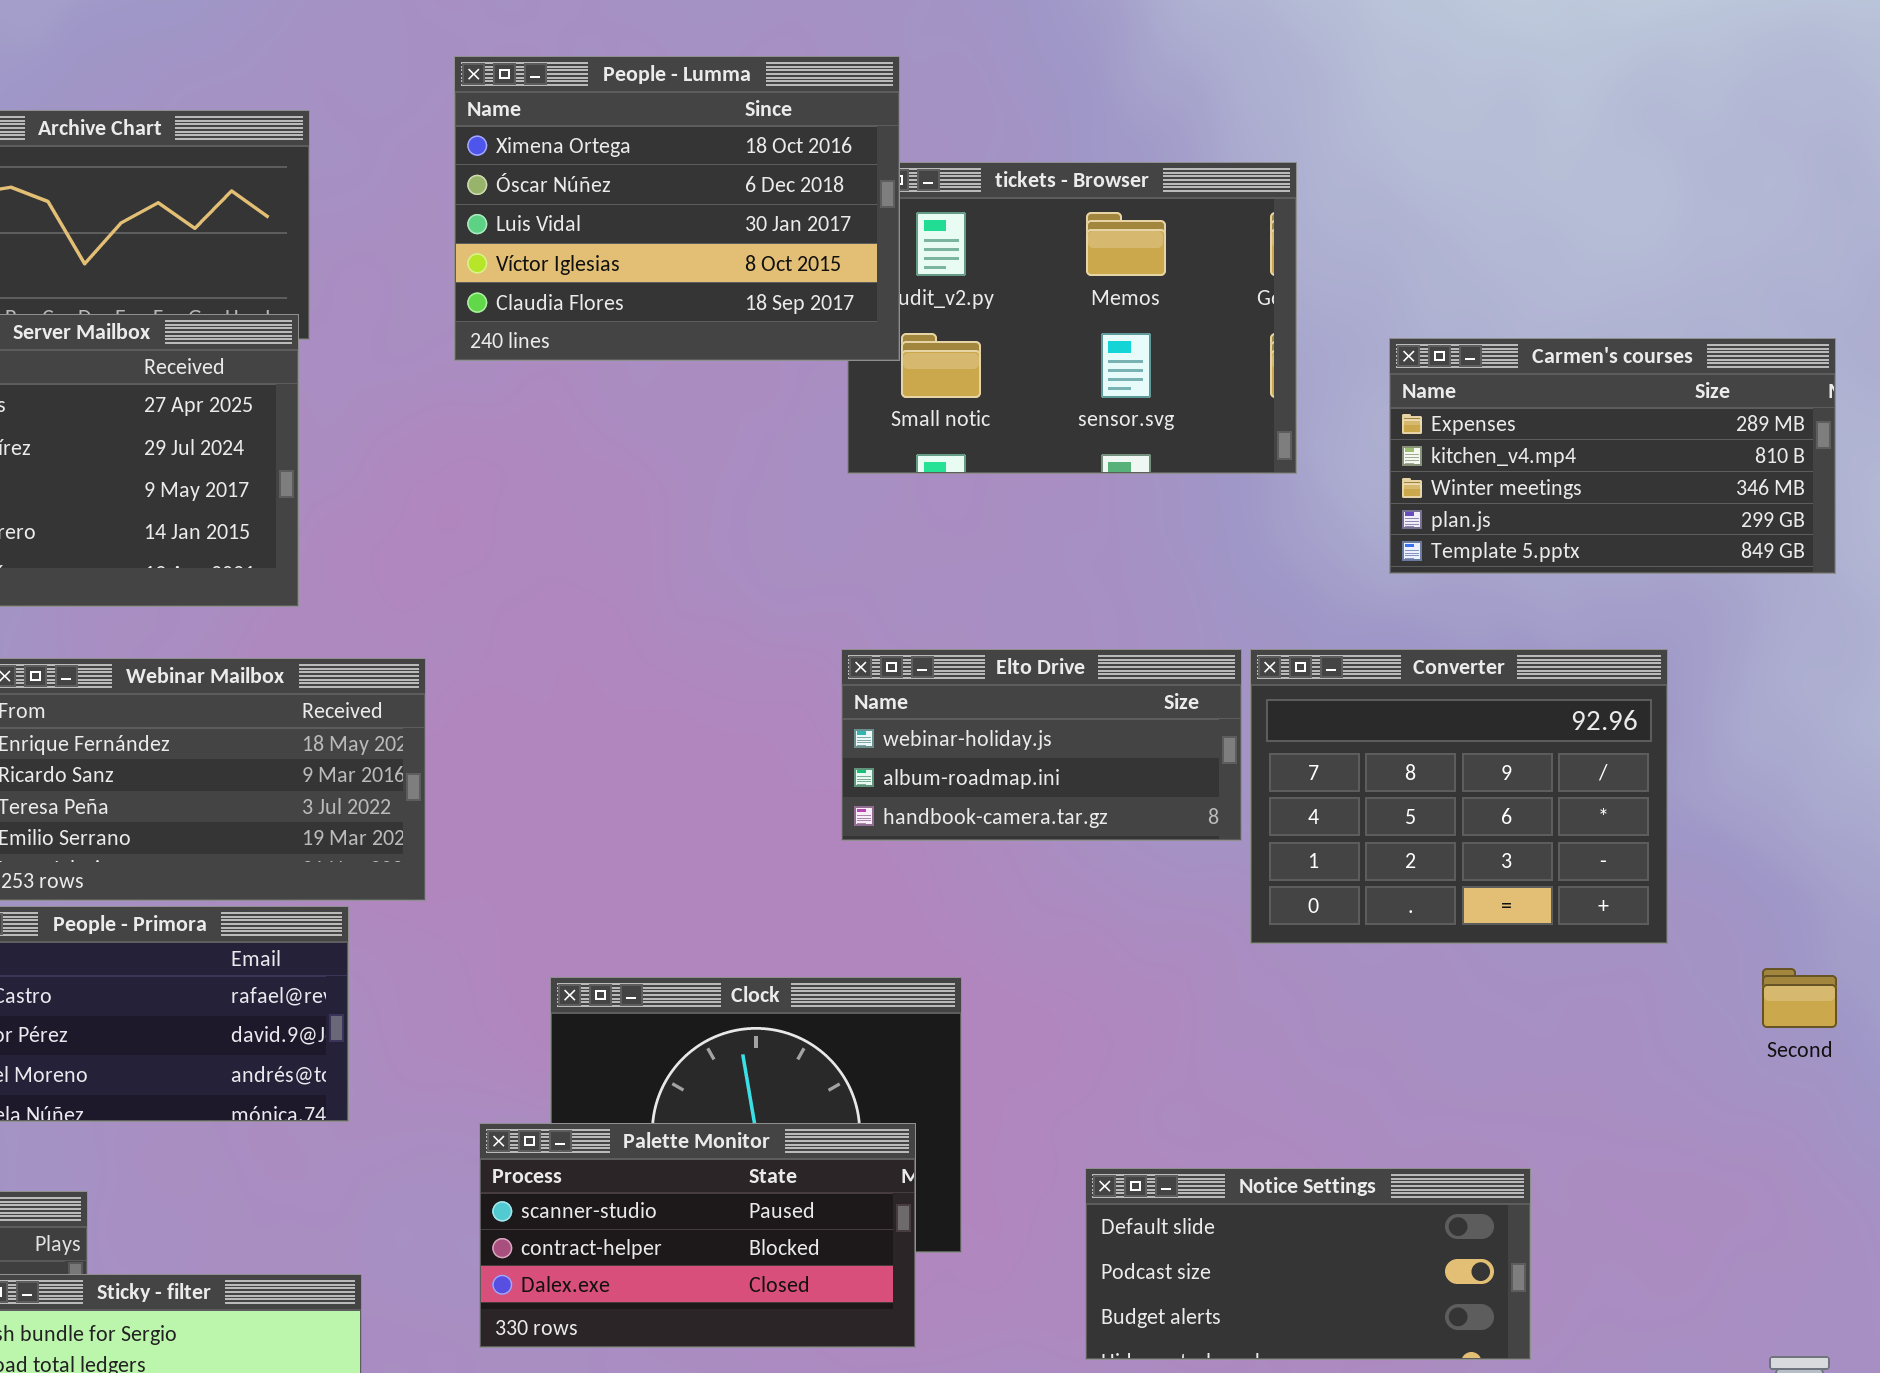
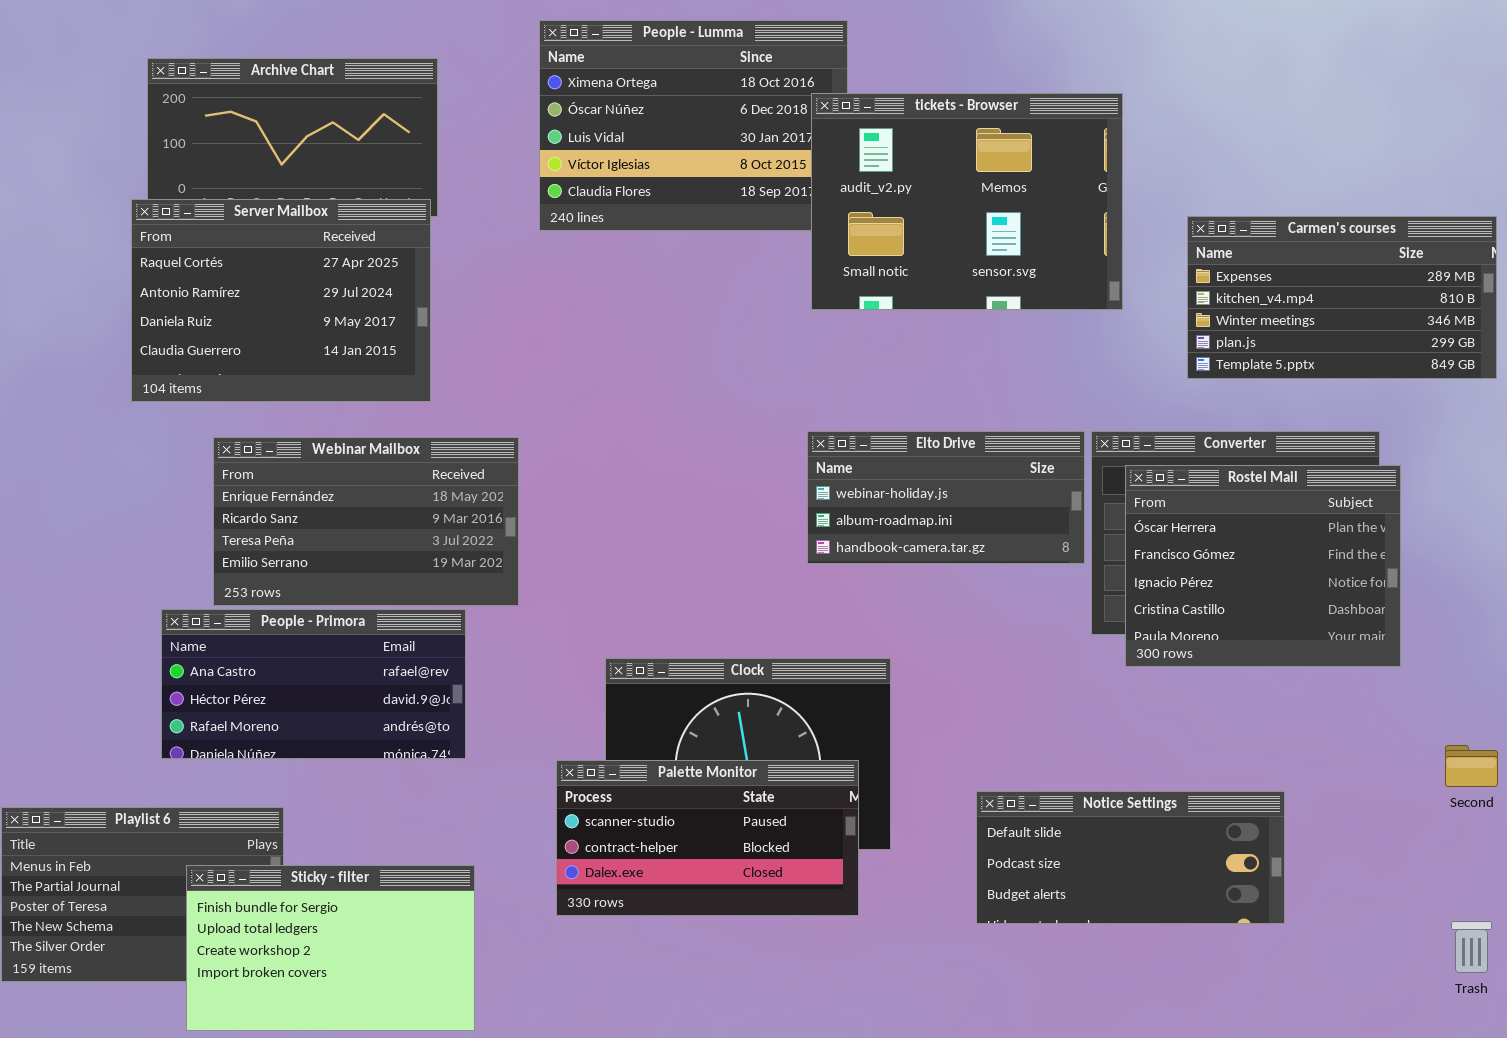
tickets - Browser: [847,162,1297,474] -> [811,93,1123,310], raised
Rostel Mail: none -> [1125,465,1401,667], opened
Second: [1762,968,1837,1028] -> [1445,745,1498,787], moved

